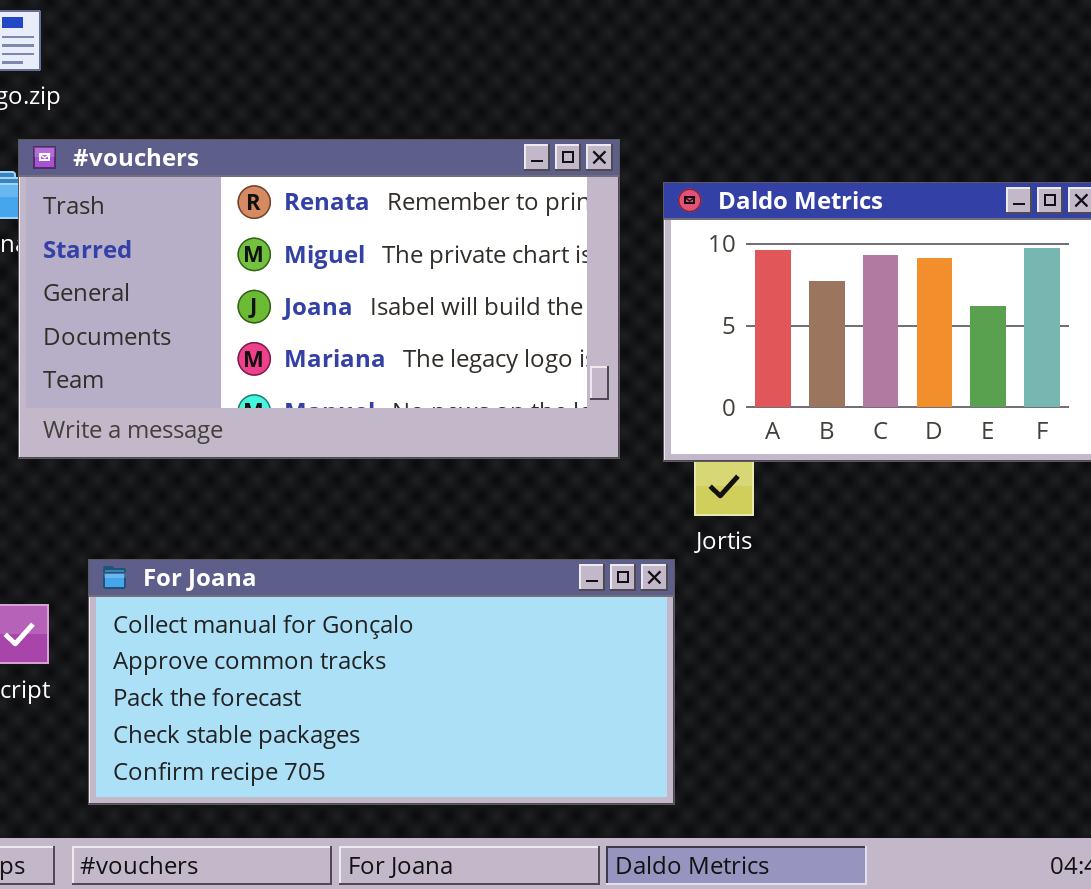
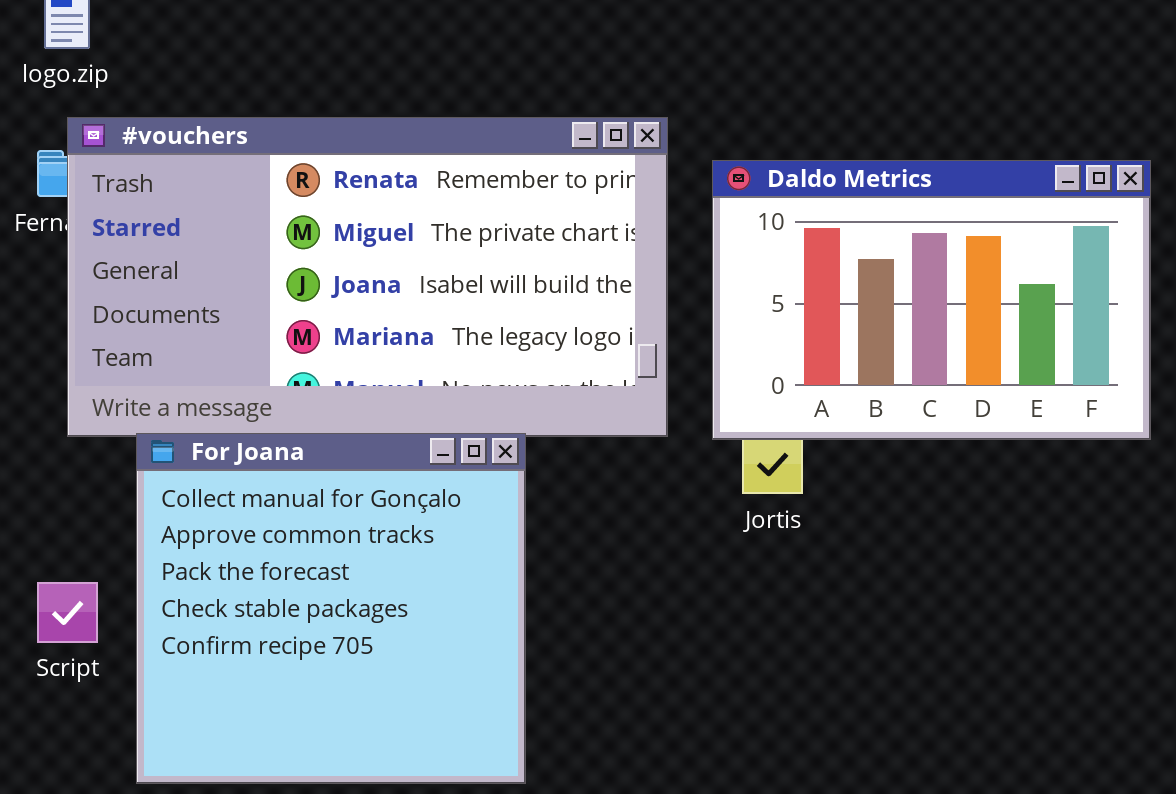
For Joana: [88,559,675,805] -> [136,433,526,784], resized

